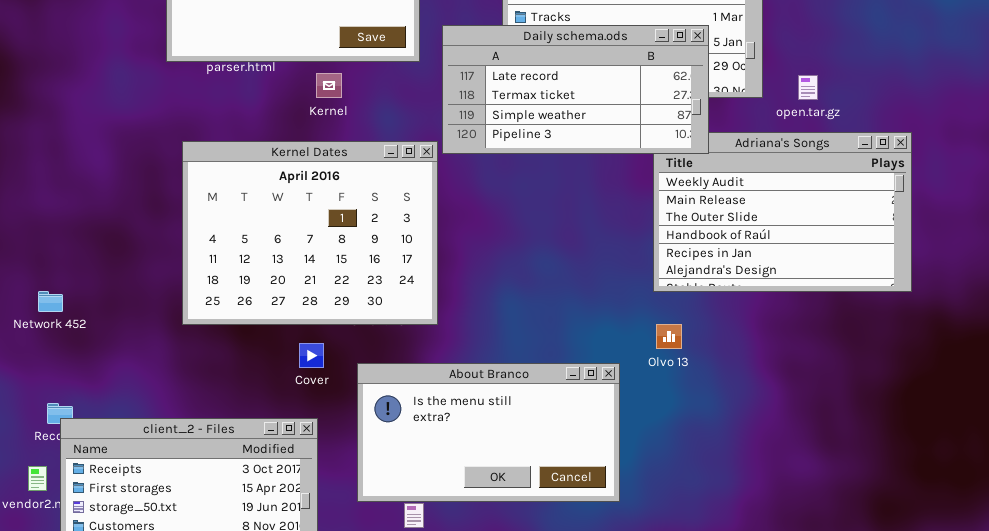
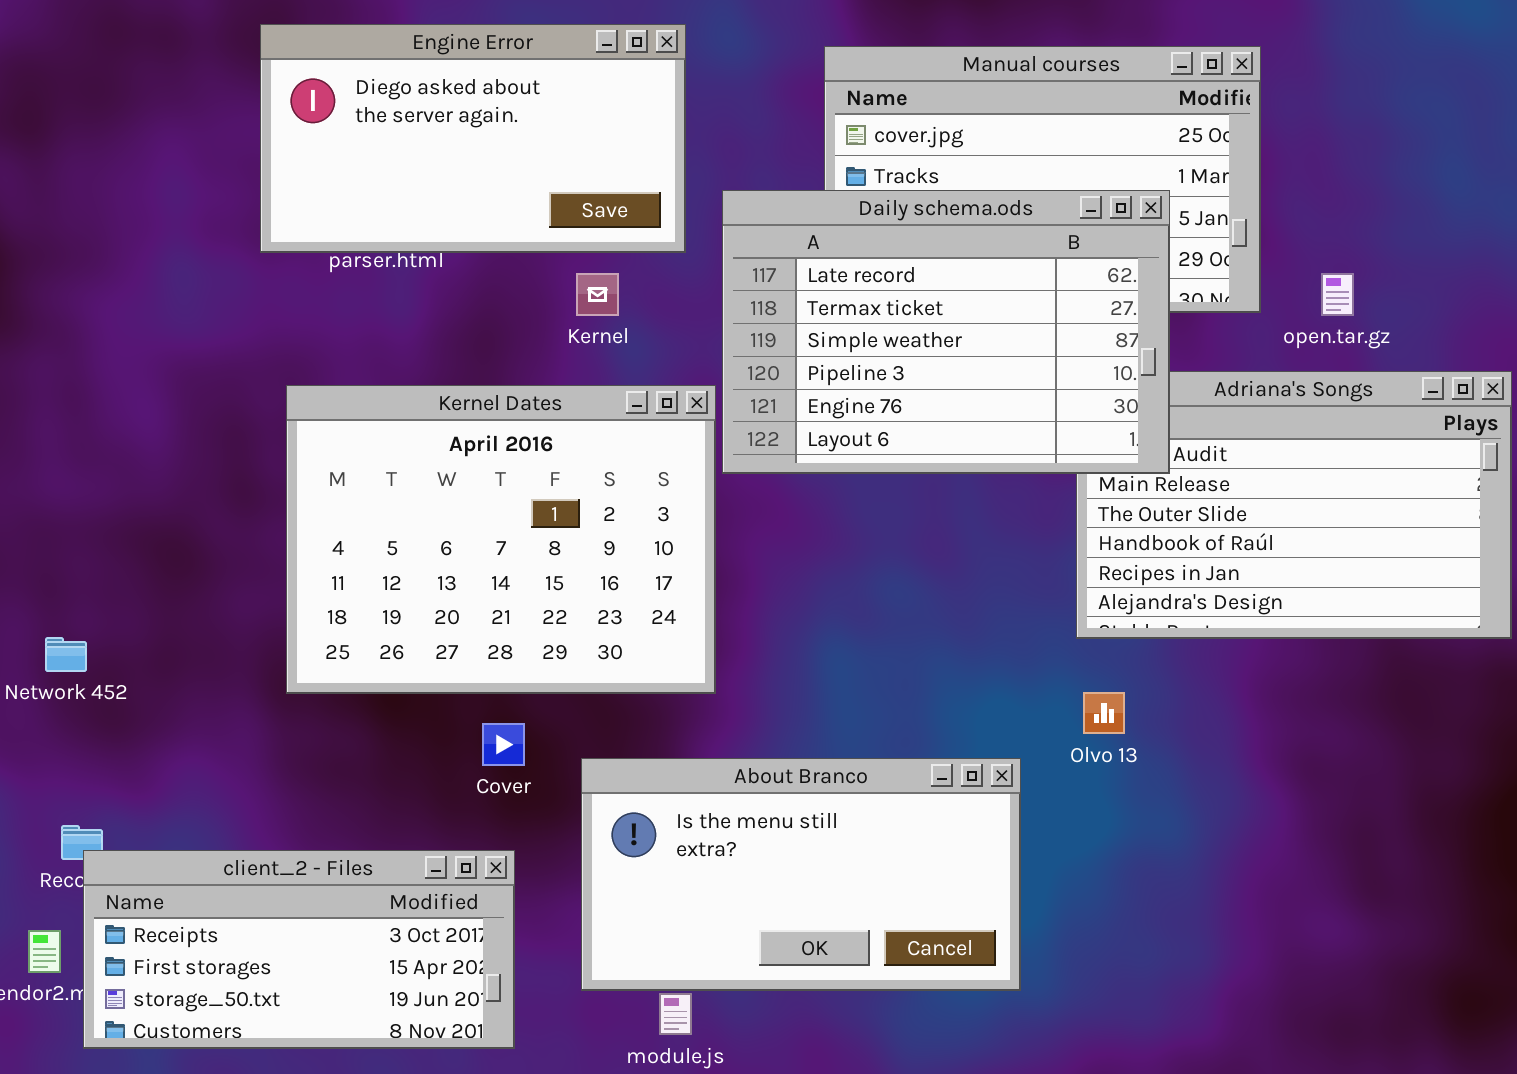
Daily schema.ods: [442,25,709,154] -> [722,190,1170,474], resized
Kernel: [316,73,342,98] -> [576,273,619,316], moved

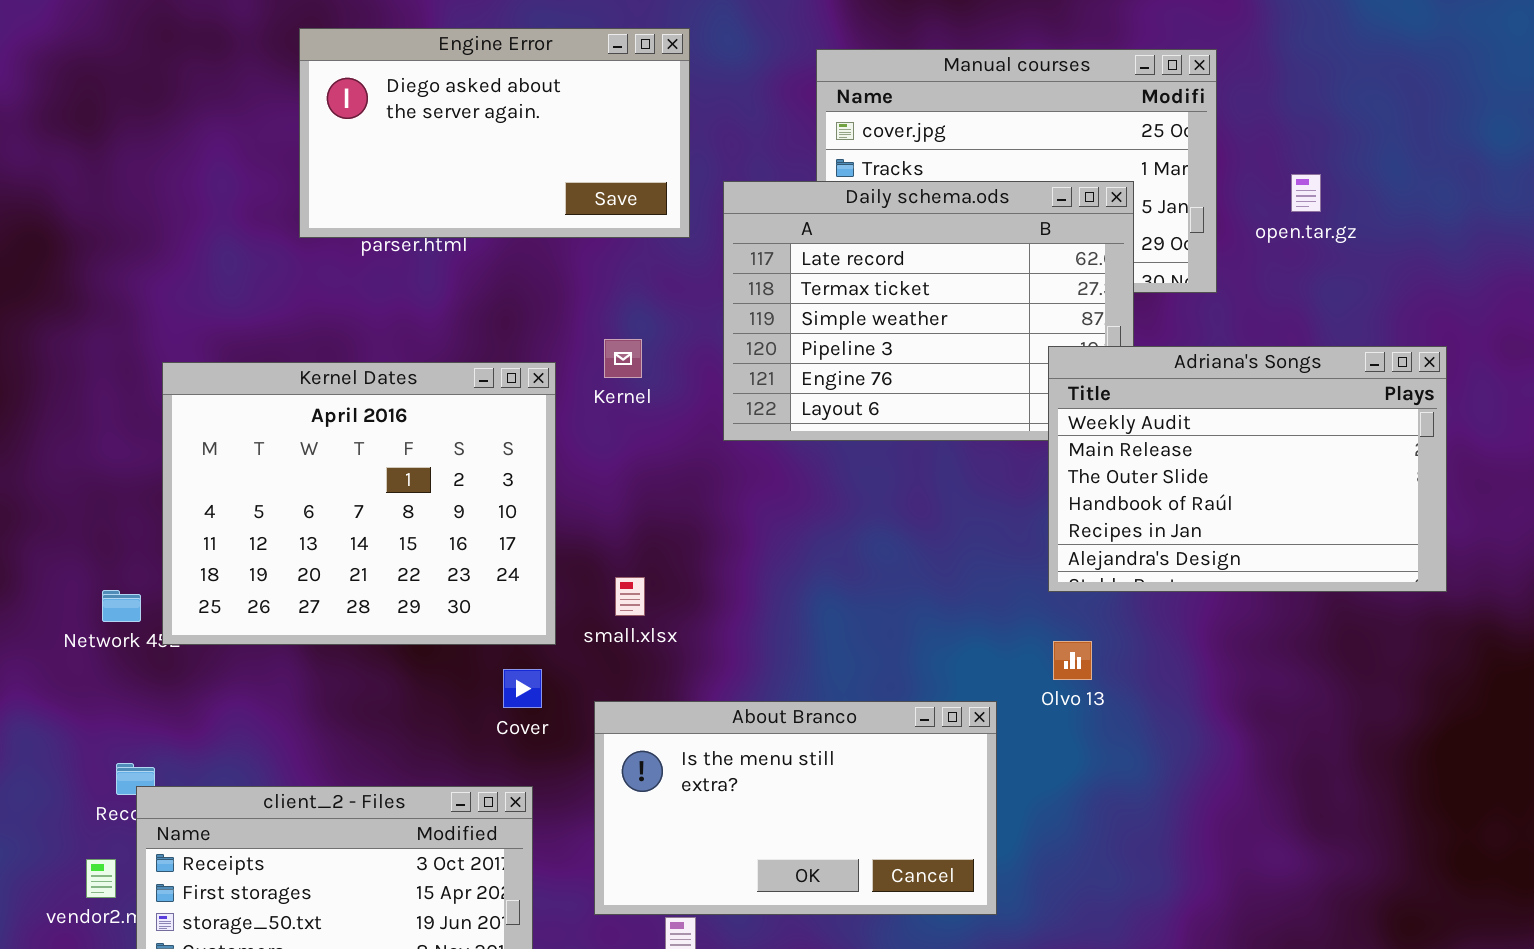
Kernel: [576,273,619,316] -> [604,339,642,378], moved
open.tar.gz: [1321,273,1354,316] -> [1291,174,1321,212], moved
Adriana's Songs: [1076,371,1512,639] -> [1048,346,1447,592], raised
Kernel Dates: [286,385,716,694] -> [162,362,556,645], moved

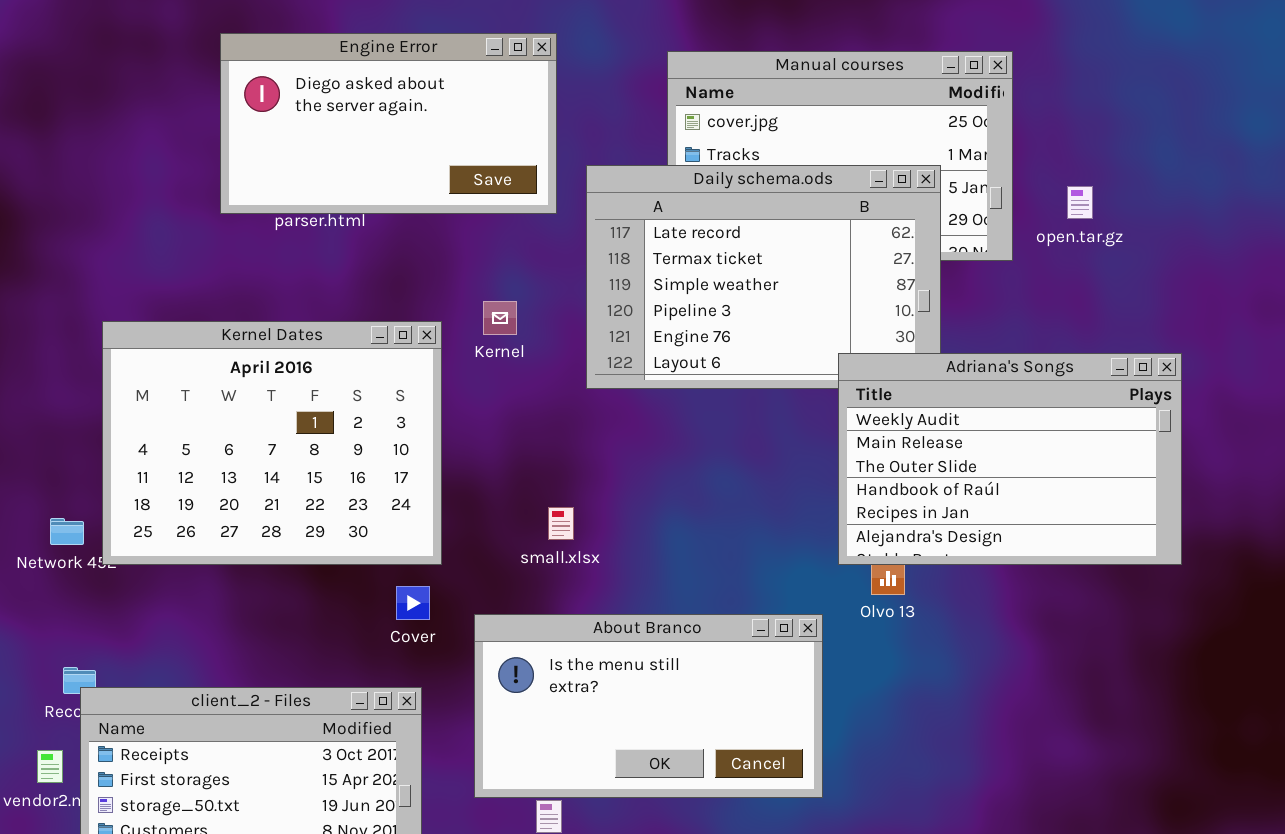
open.tar.gz: [1291,174,1321,212] -> [1067,186,1093,219], moved
Adriana's Songs: [1048,346,1447,592] -> [838,353,1182,565], moved
small.xlsx: [615,577,645,616] -> [548,507,574,540], moved

